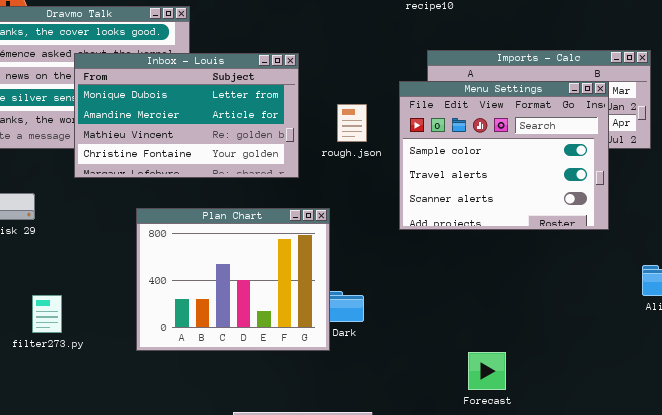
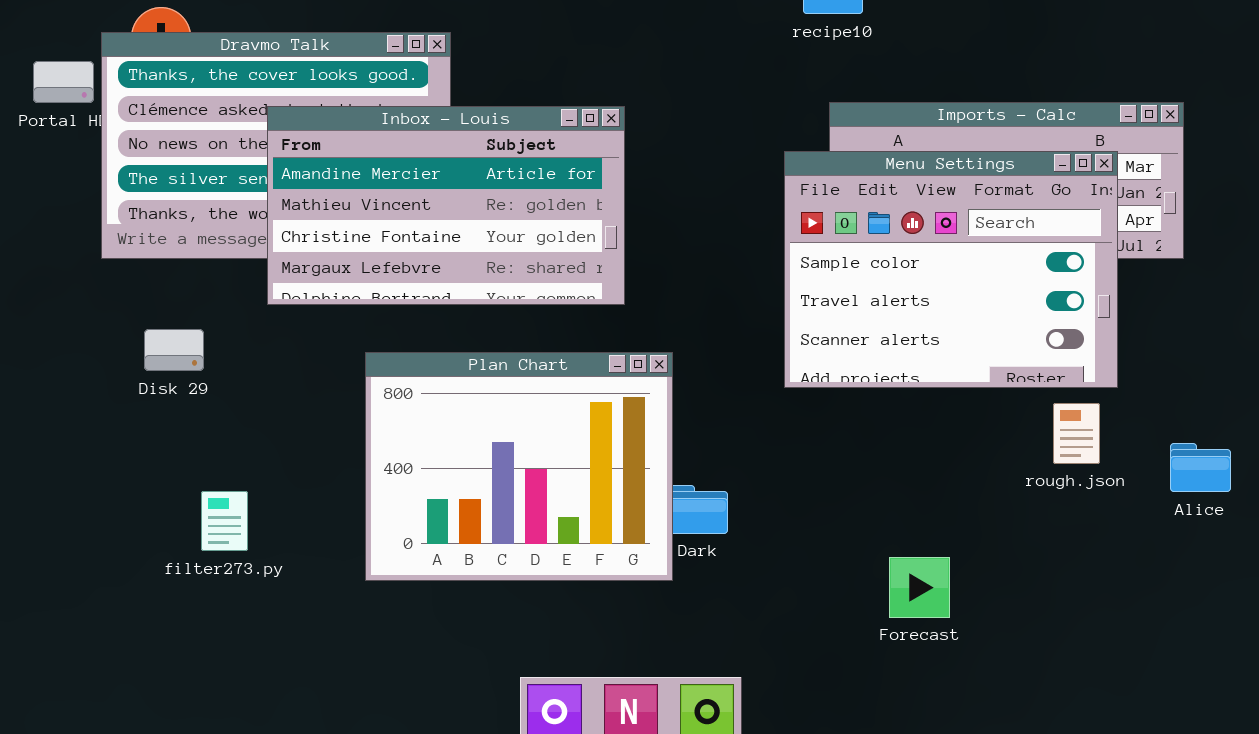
Inbox - Louis: [74,53,299,178] -> [267,106,625,305], scrolled down 1 row
rough.json: [337,104,367,142] -> [1053,403,1100,464], moved
Forecast: [468,352,506,390] -> [889,557,950,618], moved

